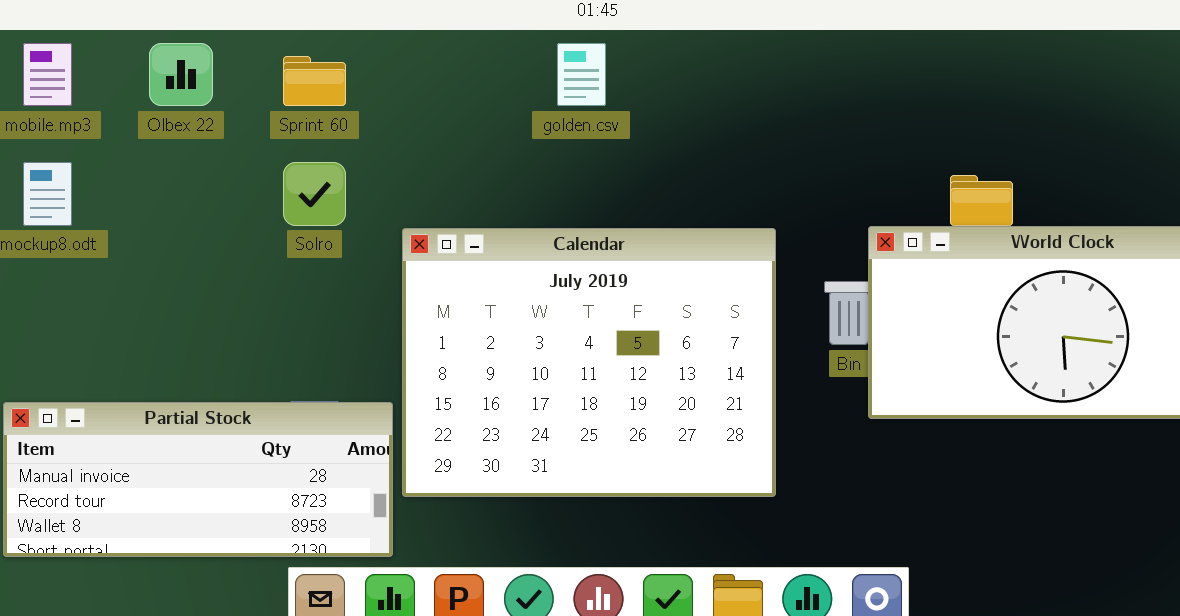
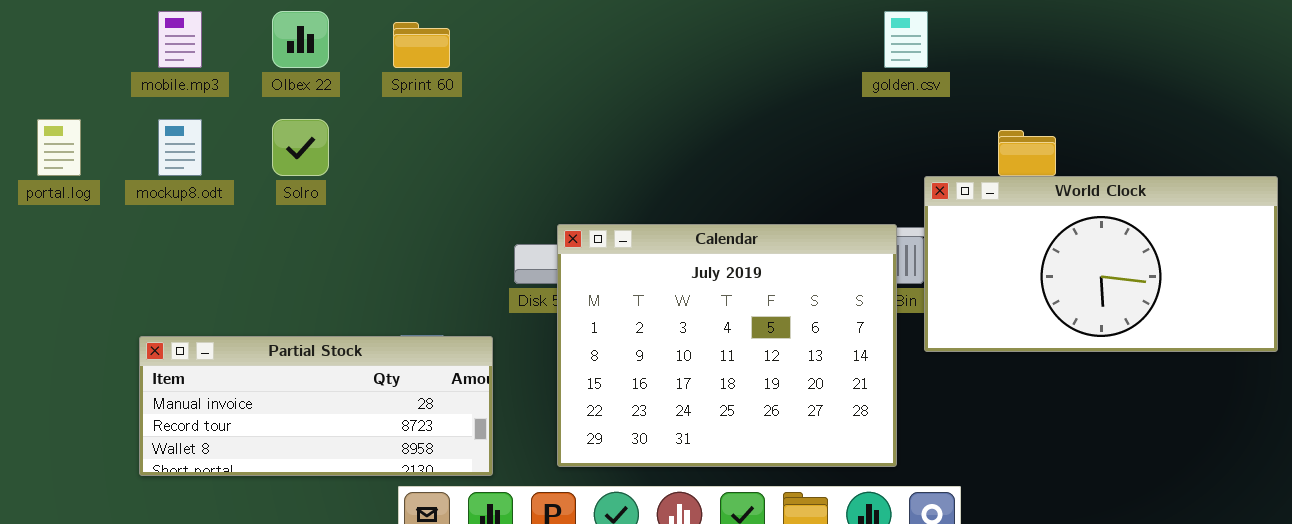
golden.csv: [557,43,606,106] -> [884,11,928,68], moved
Solro: [283,162,346,226] -> [272,119,329,176], moved
Calendar: [402,228,776,497] -> [557,224,897,467], moved

